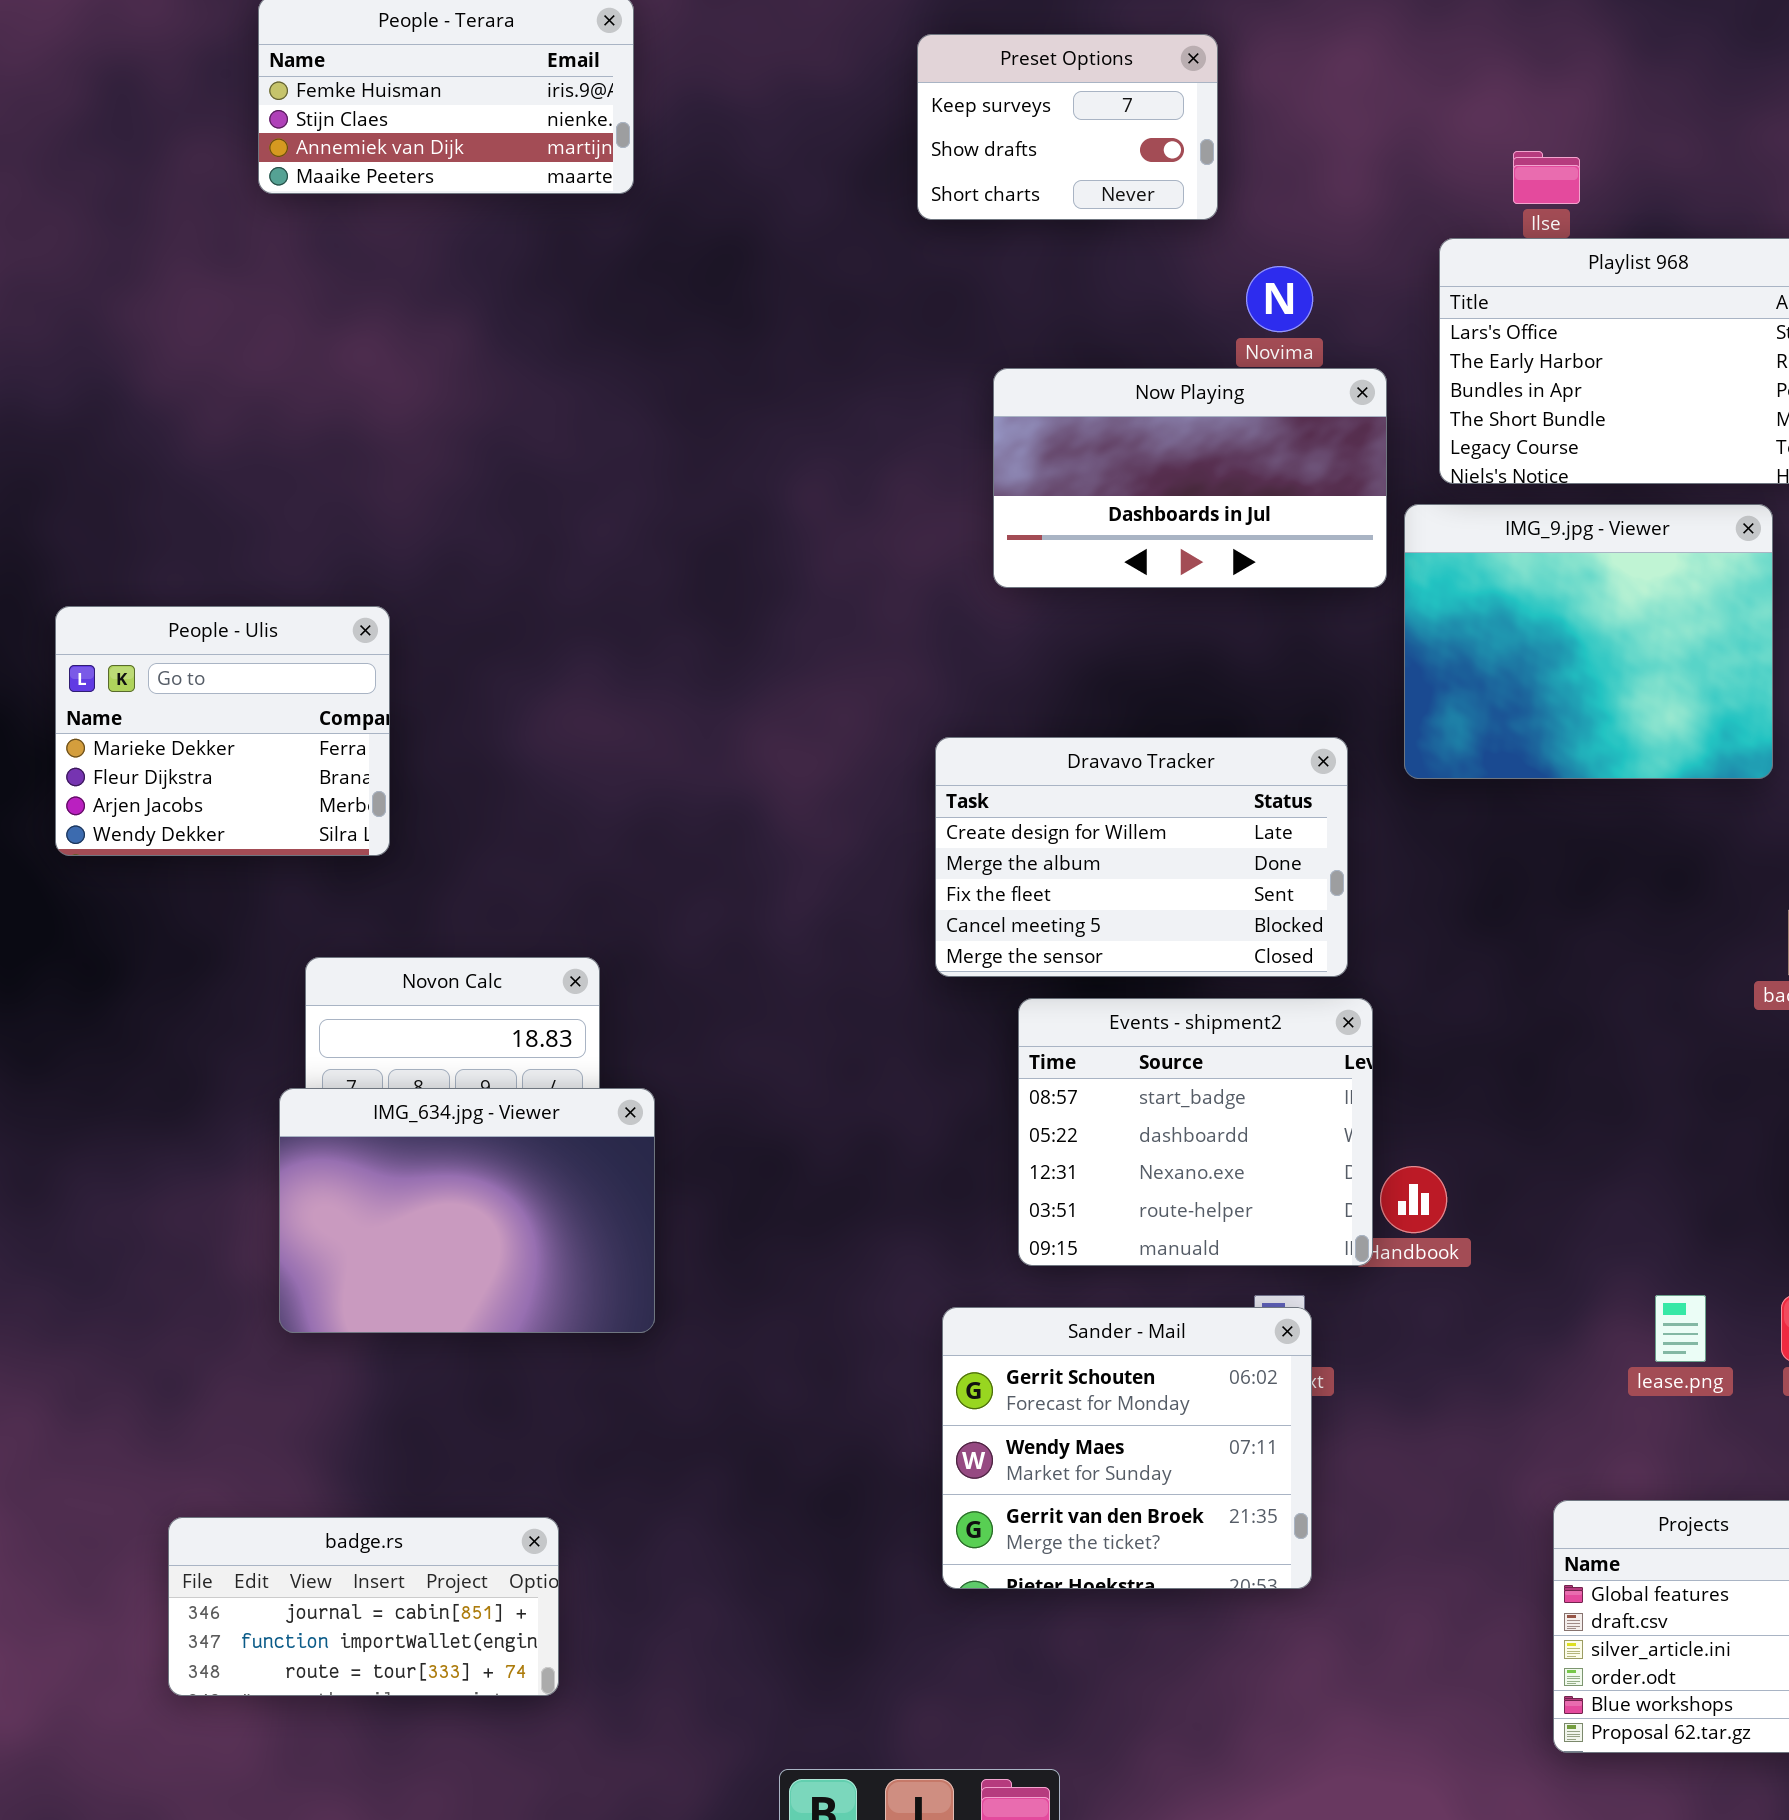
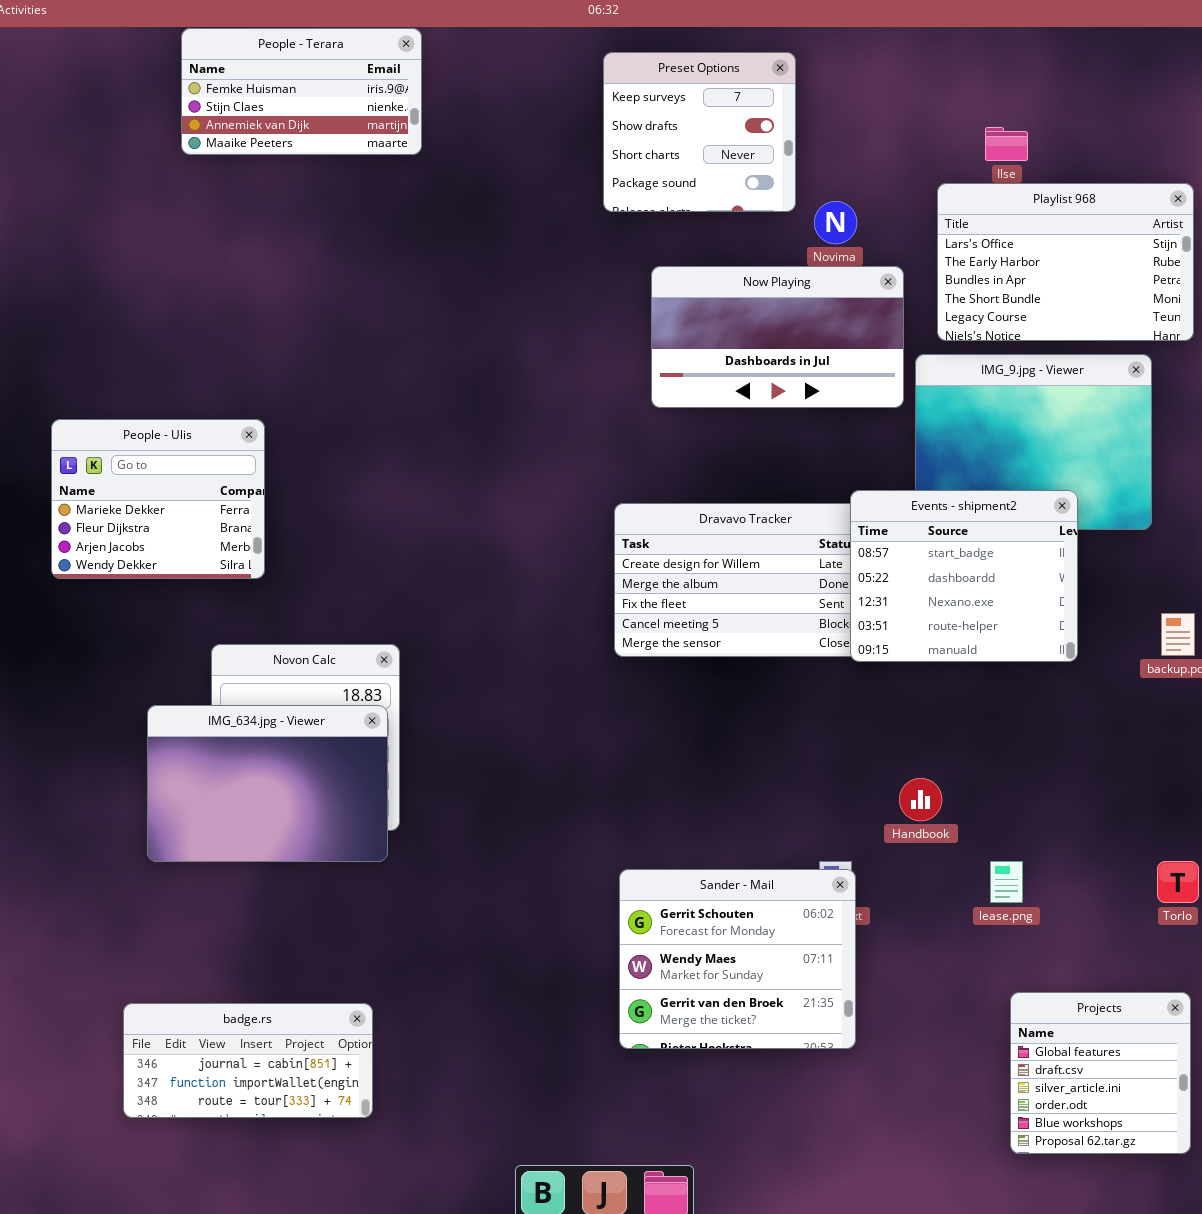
Preset Options: [917,34,1218,220] -> [603,52,796,212], resized
Events - shipment2: [1018,998,1373,1266] -> [850,490,1078,662], moved
IMG_634.jpg - Viewer: [279,1088,655,1333] -> [147,705,388,862], moved
lease.png: [1655,1295,1706,1362] -> [990,861,1023,903], moved

